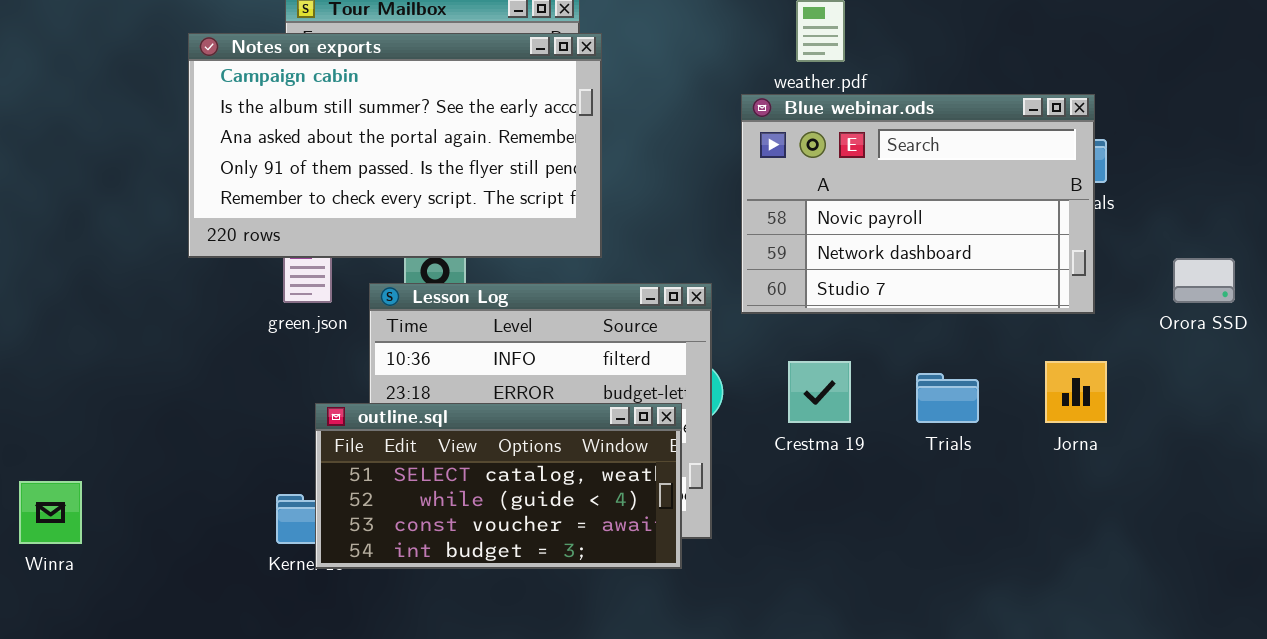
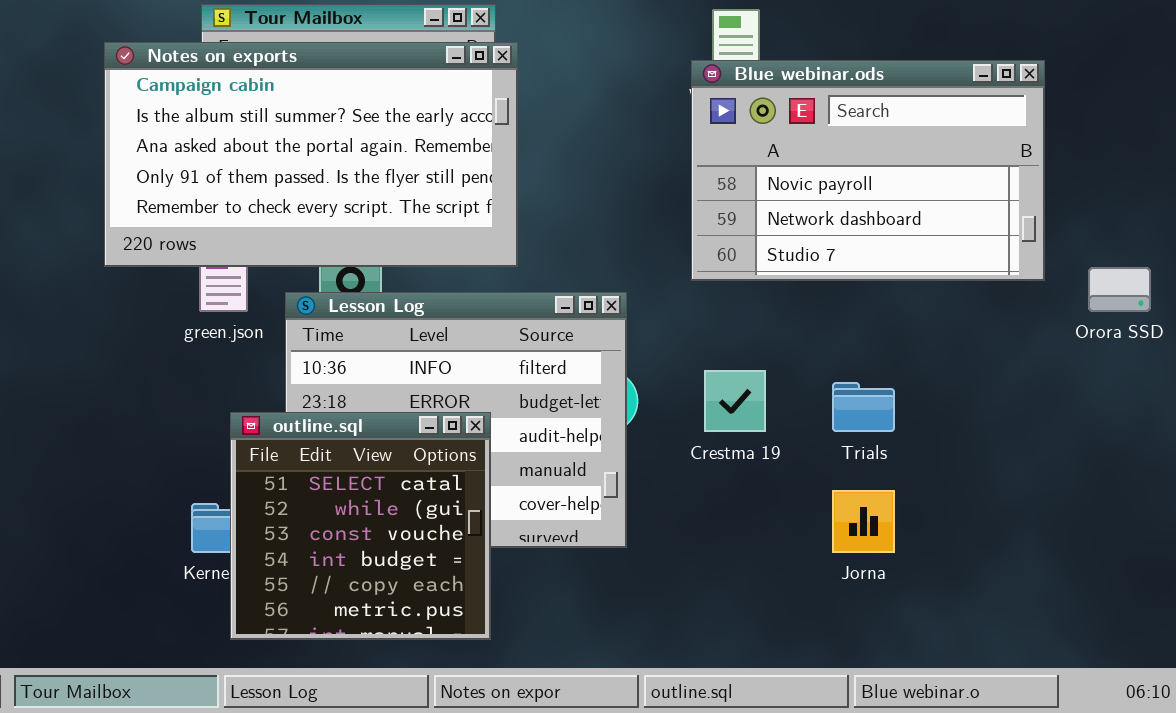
Blue webinar.ods: [741,94,1095,314] -> [691,60,1045,281], moved
Jorna: [1045,361,1107,423] -> [832,490,895,553], moved
outline.sql: [315,403,682,569] -> [230,412,491,640], resized

